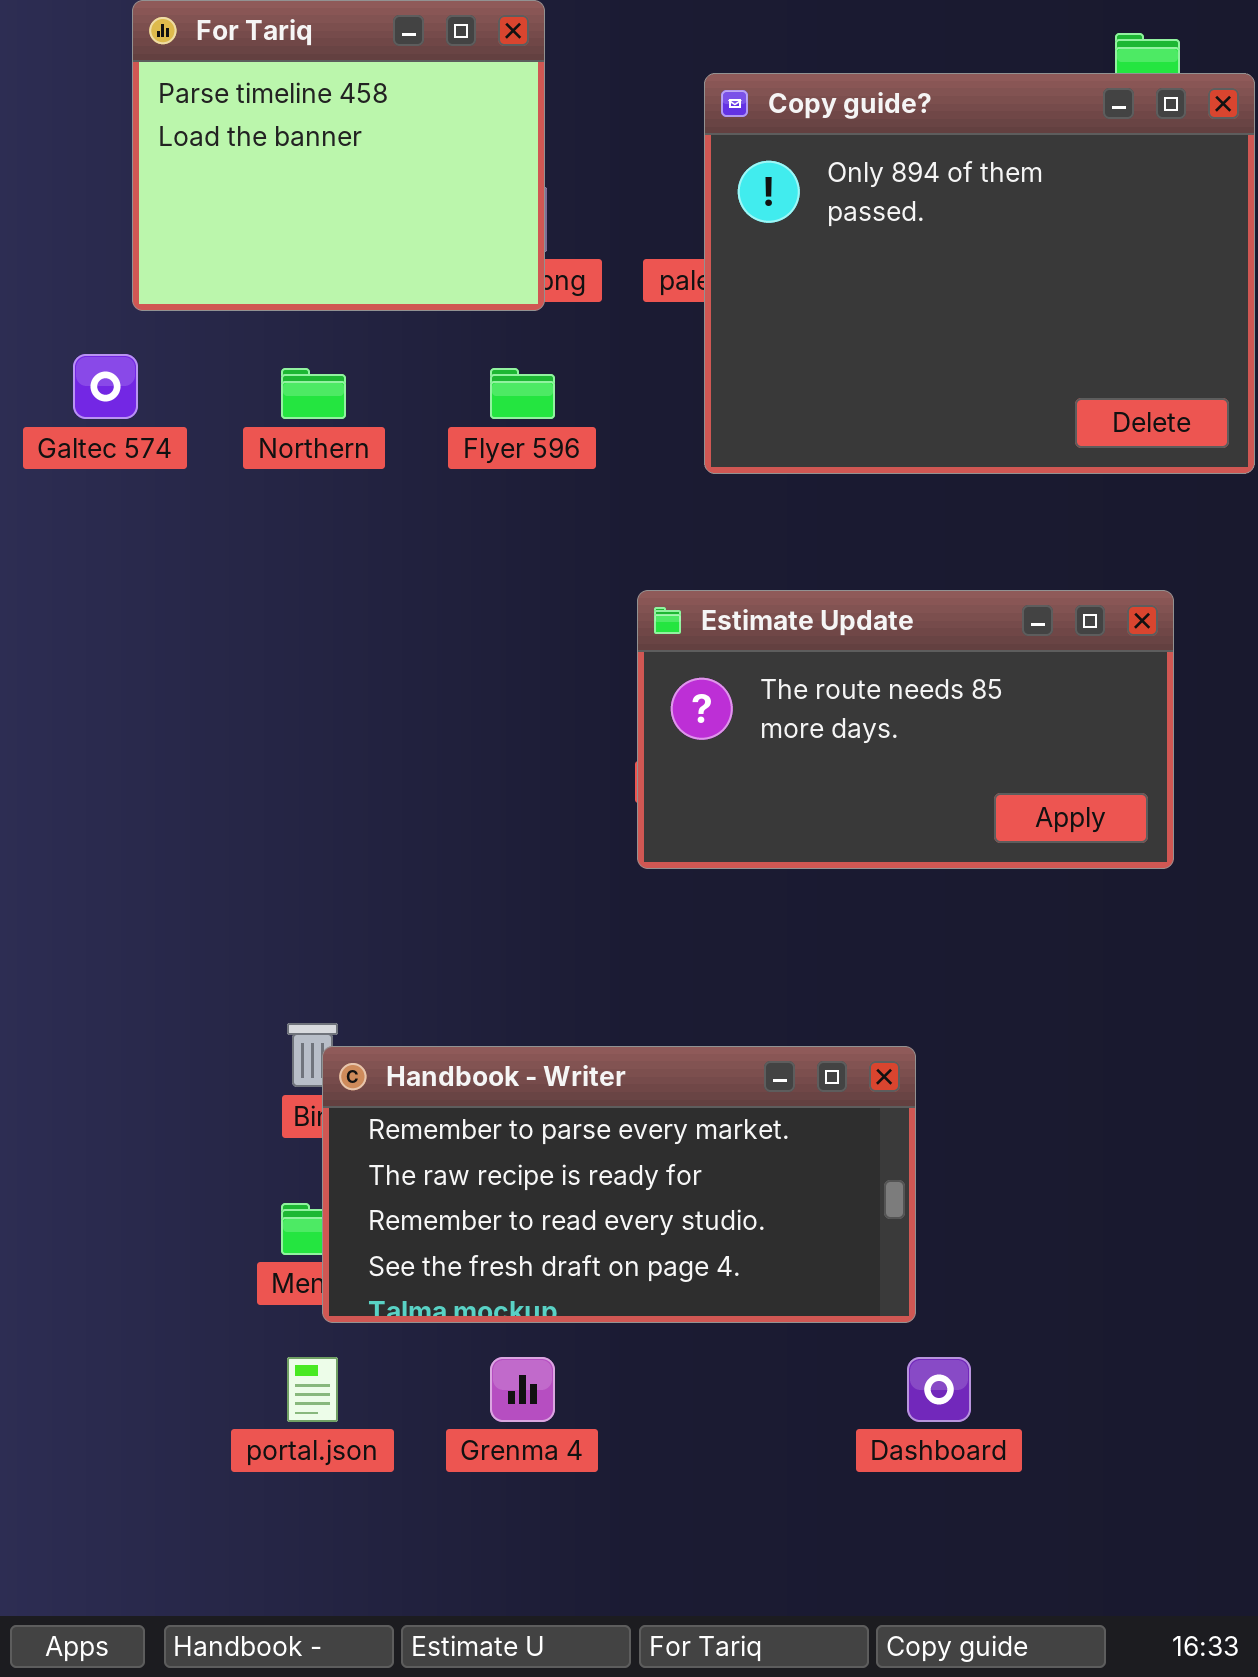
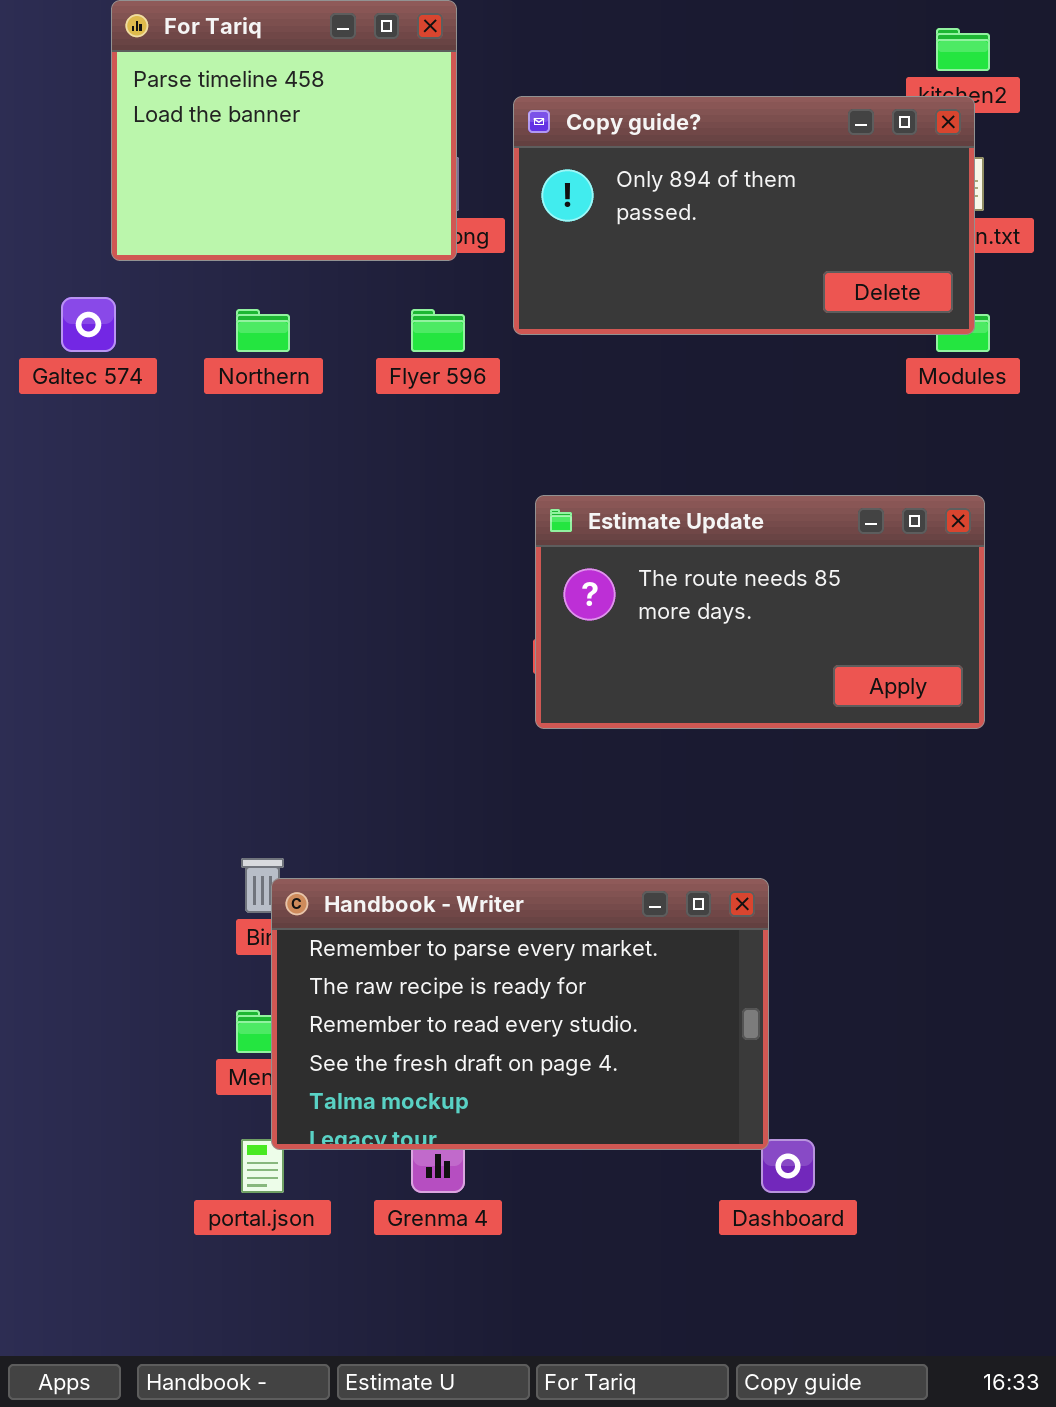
Copy guide?: [704,73,1255,474] -> [513,96,975,335], moved, resized
Handbook - Writer: [322,1046,916,1323] -> [271,878,769,1150], resized

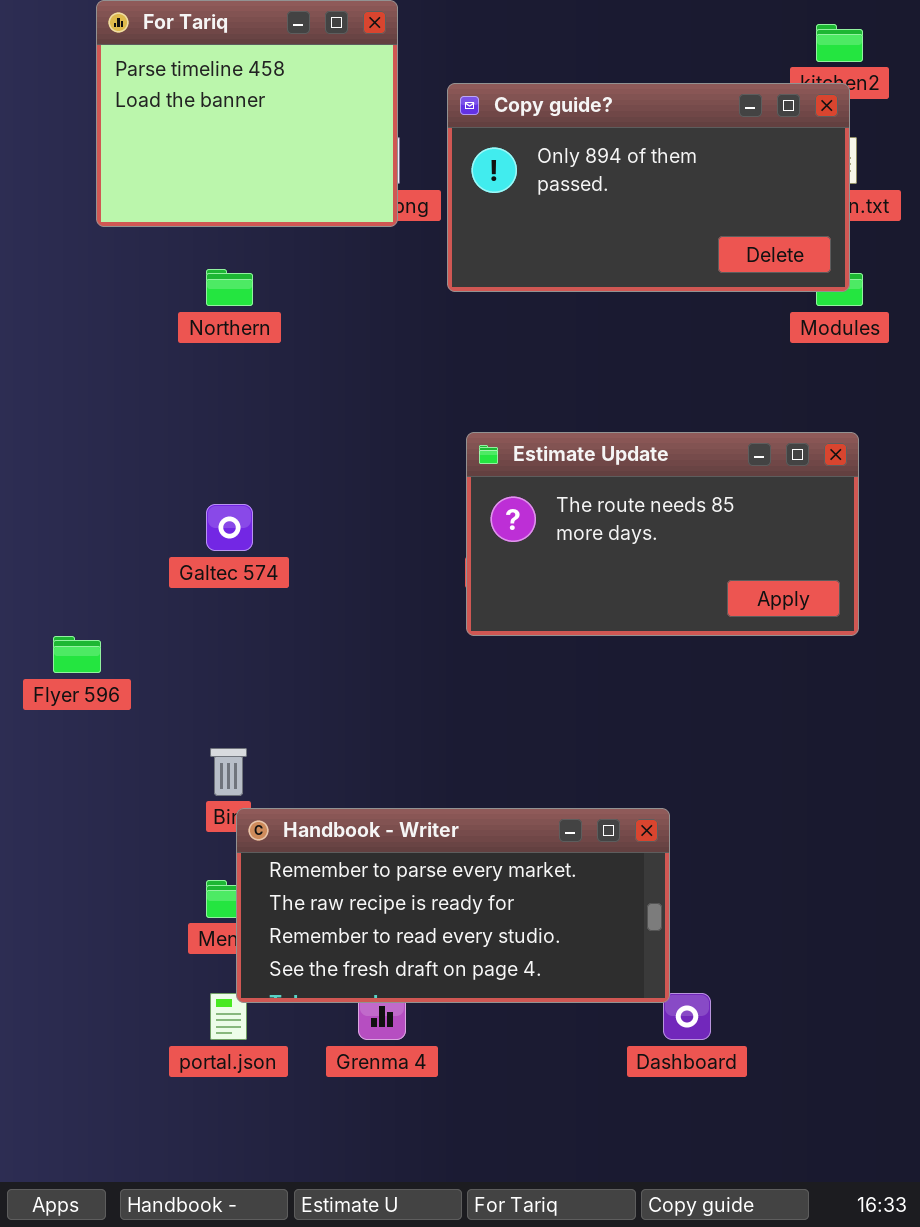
Galtec 574: [61,297,116,352] -> [206,504,253,551], moved
Flyer 596: [411,309,465,352] -> [53,636,101,673], moved
Handbook - Writer: [271,878,769,1150] -> [236,808,670,1003], resized

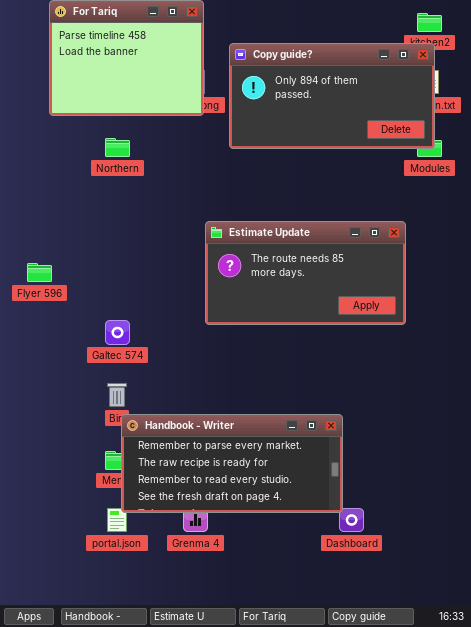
Estimate Update: [466,432,859,636] -> [205,221,406,325], moved
Galtec 574: [206,504,253,551] -> [105,320,130,345], moved
Flyer 596: [53,636,101,673] -> [27,263,52,282], moved

